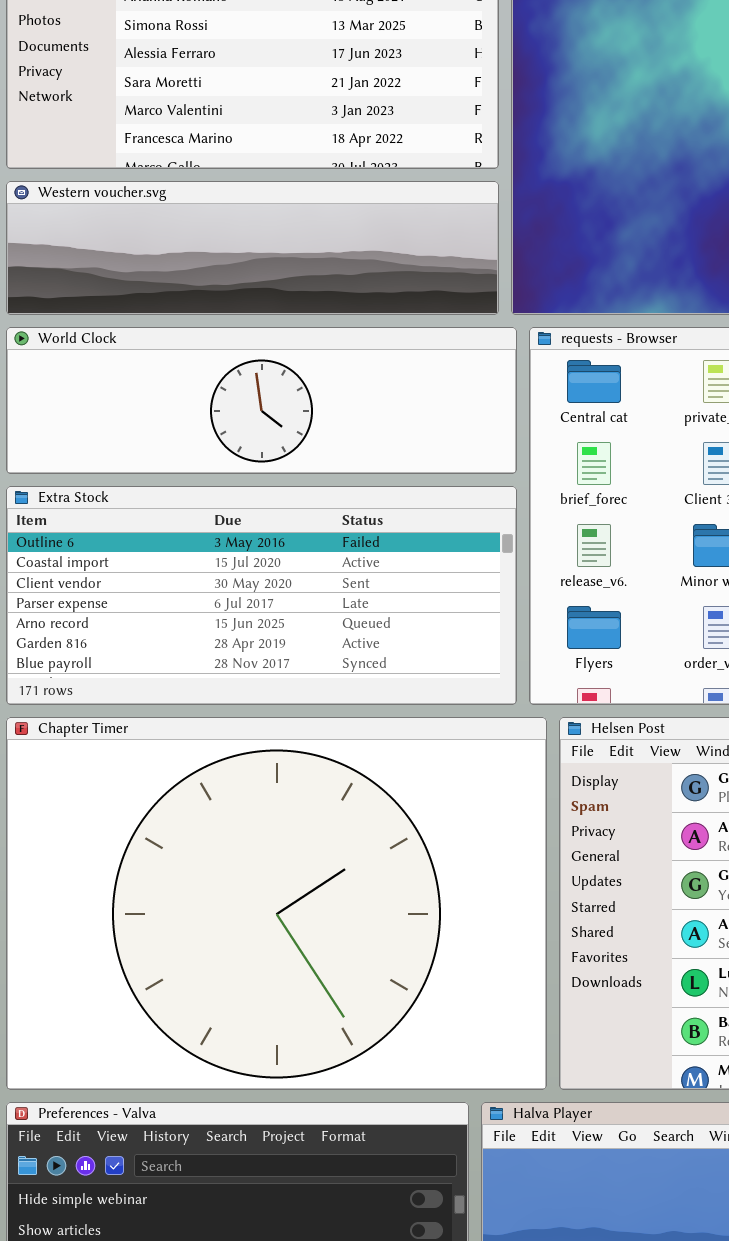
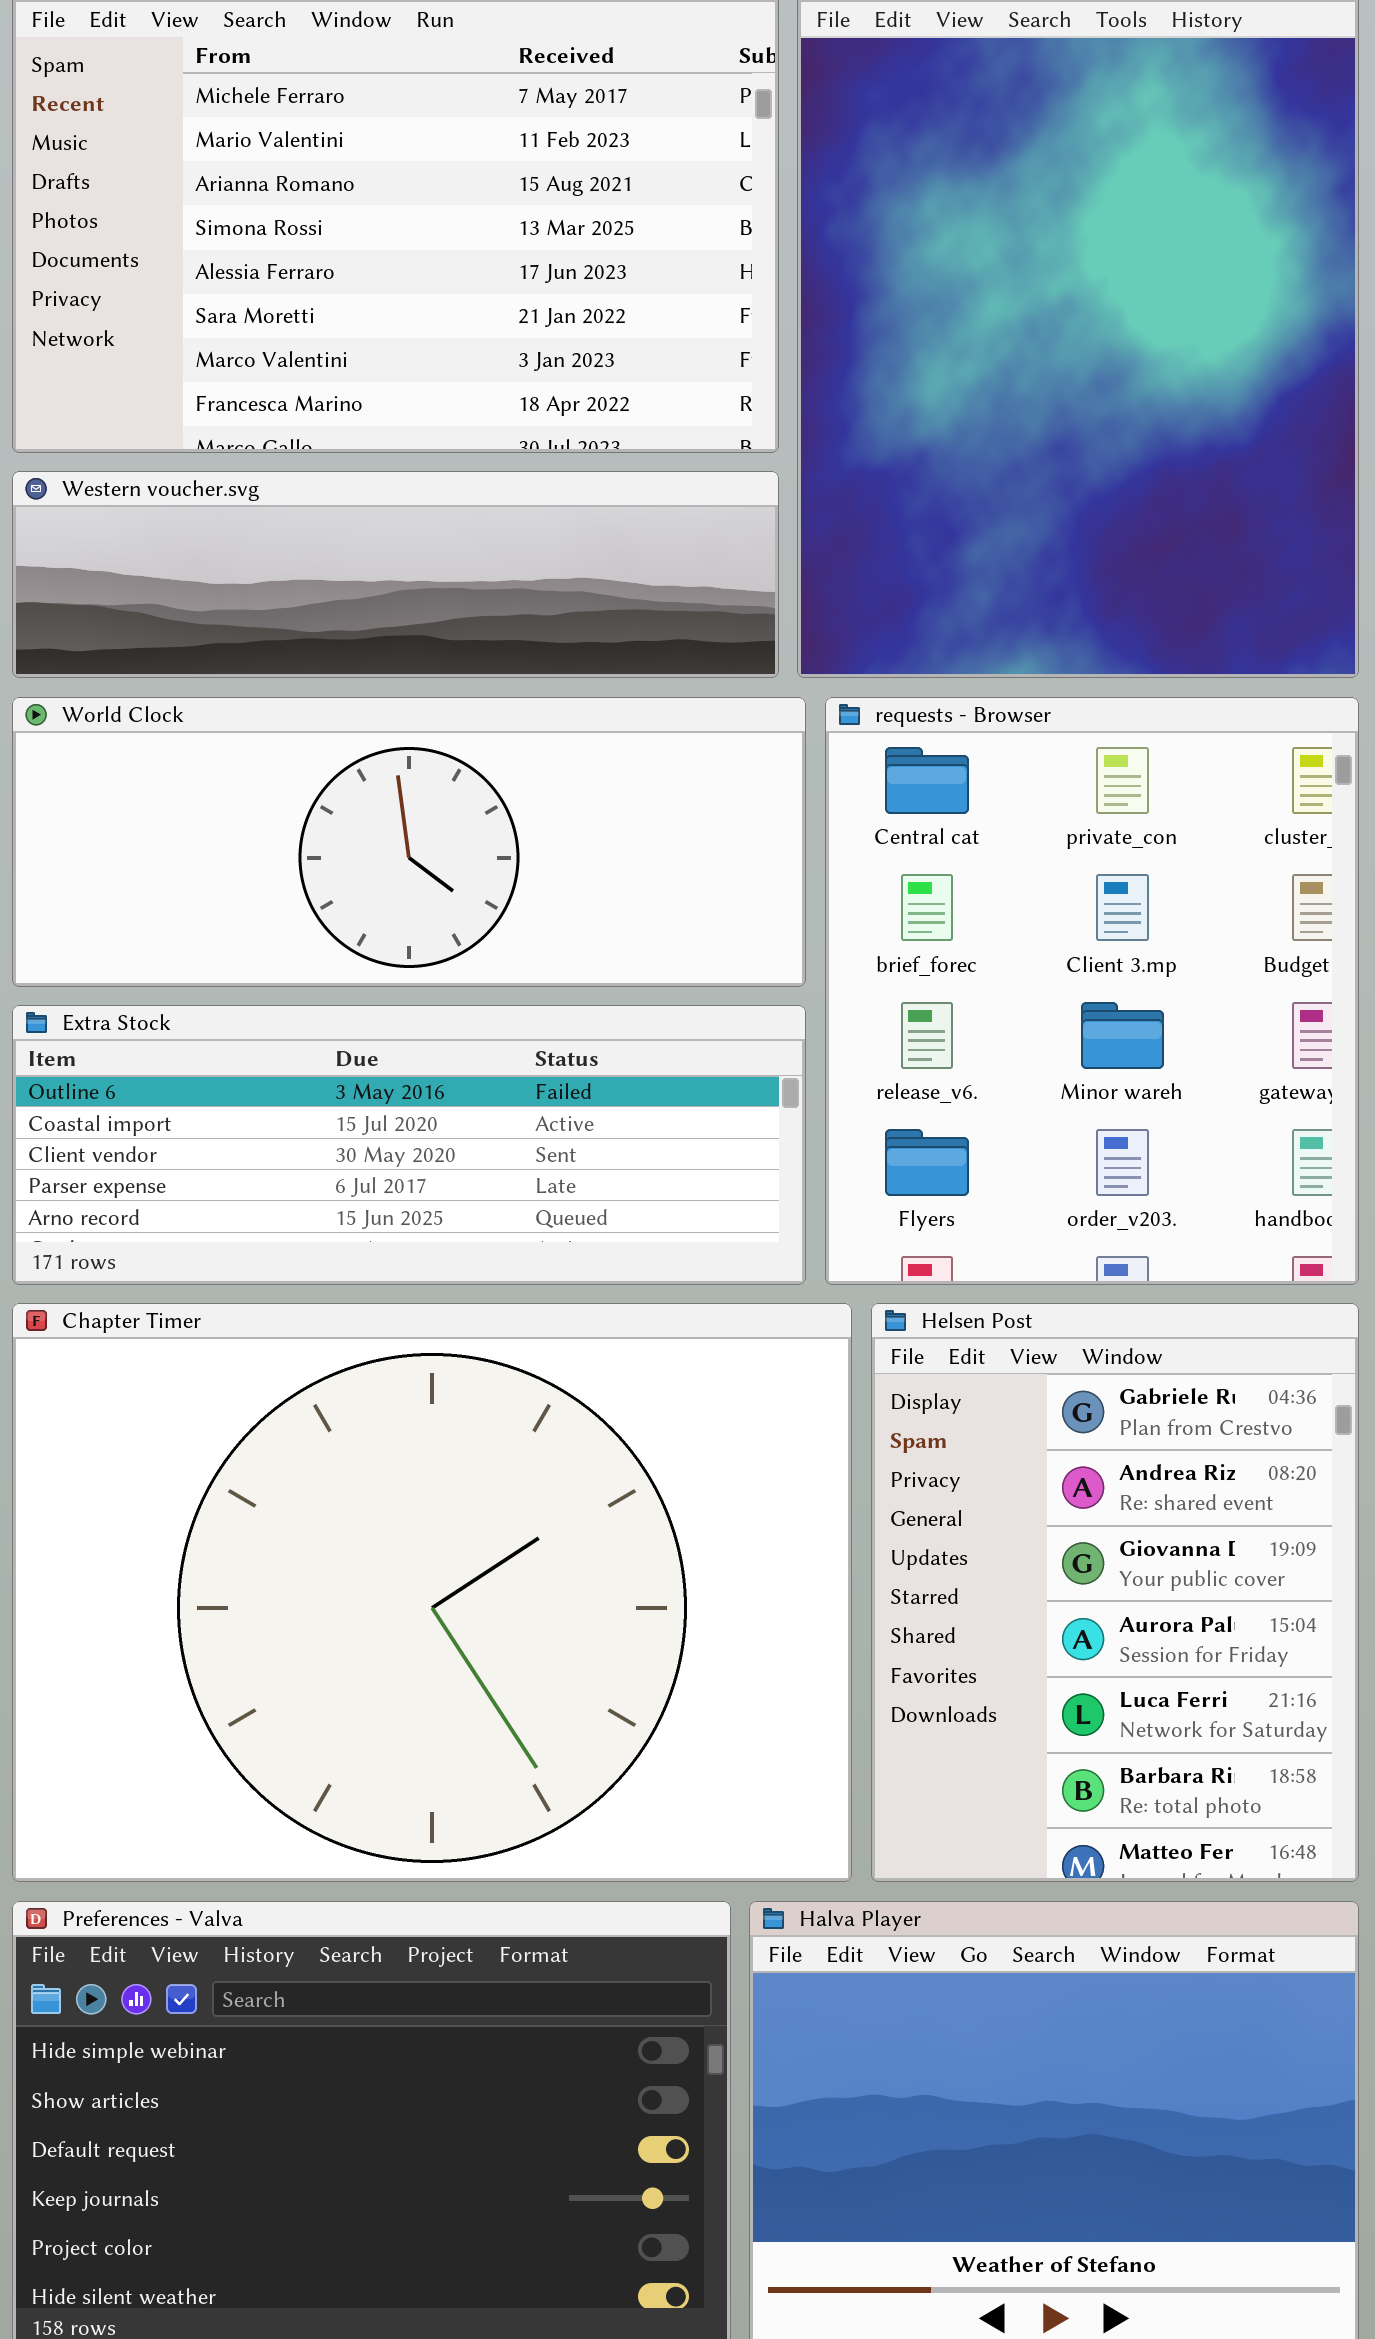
World Clock: [6,327,517,474] -> [12,697,806,987], resized
Extra Stock: [6,486,517,705] -> [12,1005,806,1285], resized

